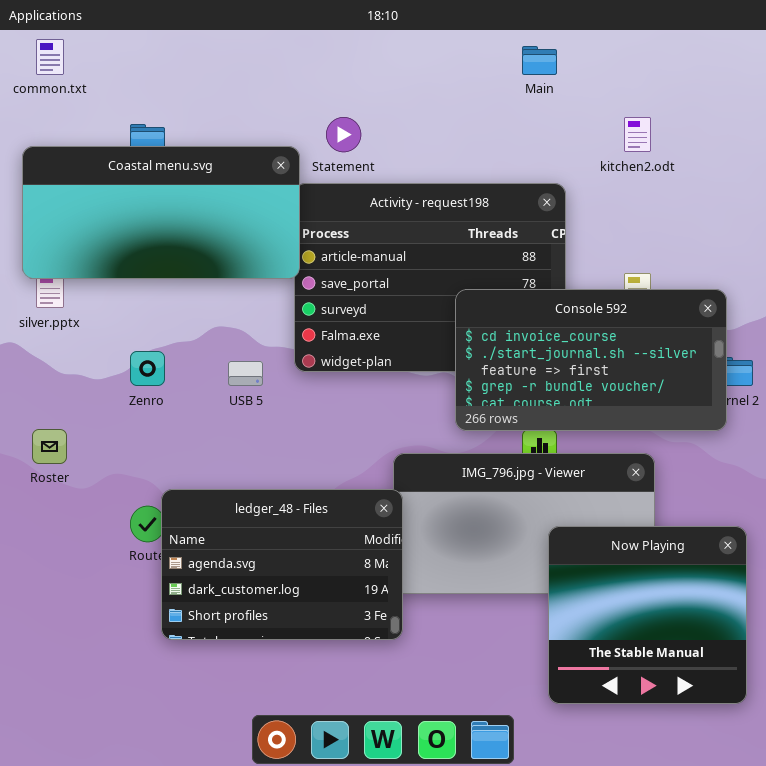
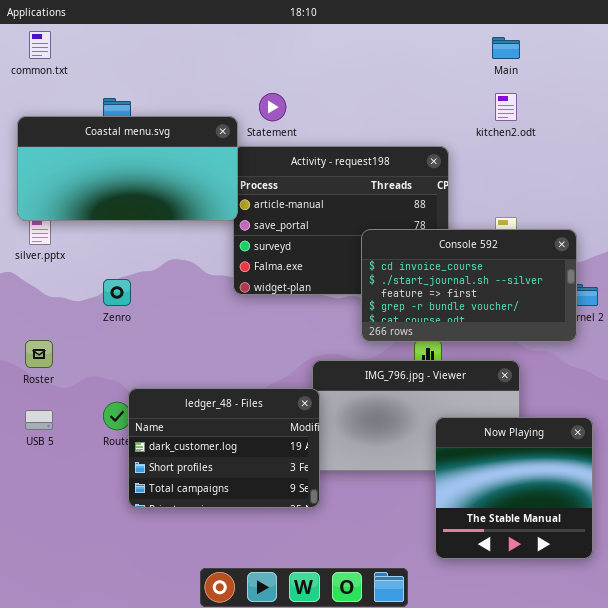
Main: [522,46,557,75] -> [492,37,520,59], moved
USB 5: [228,361,263,386] -> [25,410,53,430], moved
ledger_48 - Files: [161,489,403,640] -> [128,388,320,508], scrolled down 1 row

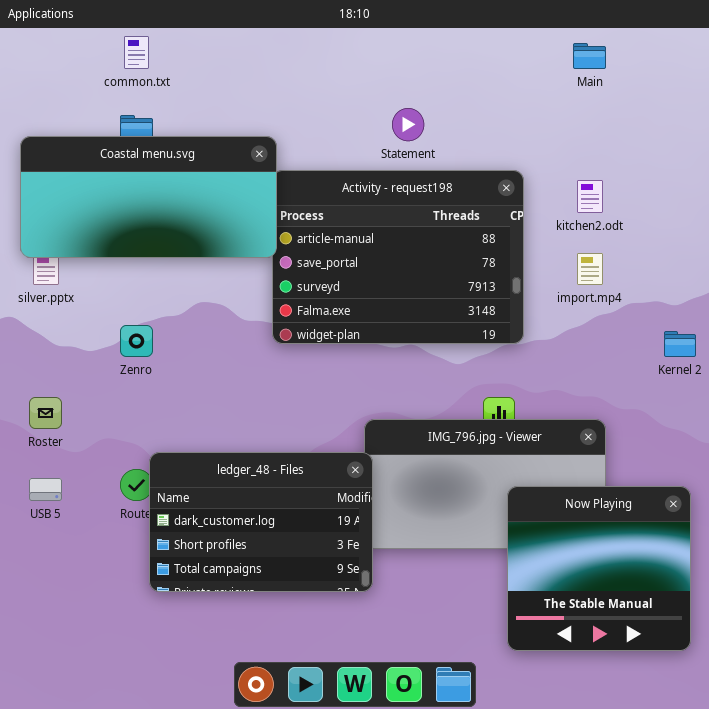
common.txt: [29,31,51,59] -> [124,36,149,69], moved
Statement: [259,93,286,121] -> [392,108,424,141], moved
kitchen2.odt: [495,93,517,121] -> [577,180,603,213], moved
Console 592: [361,229,577,342] -> none, closed

